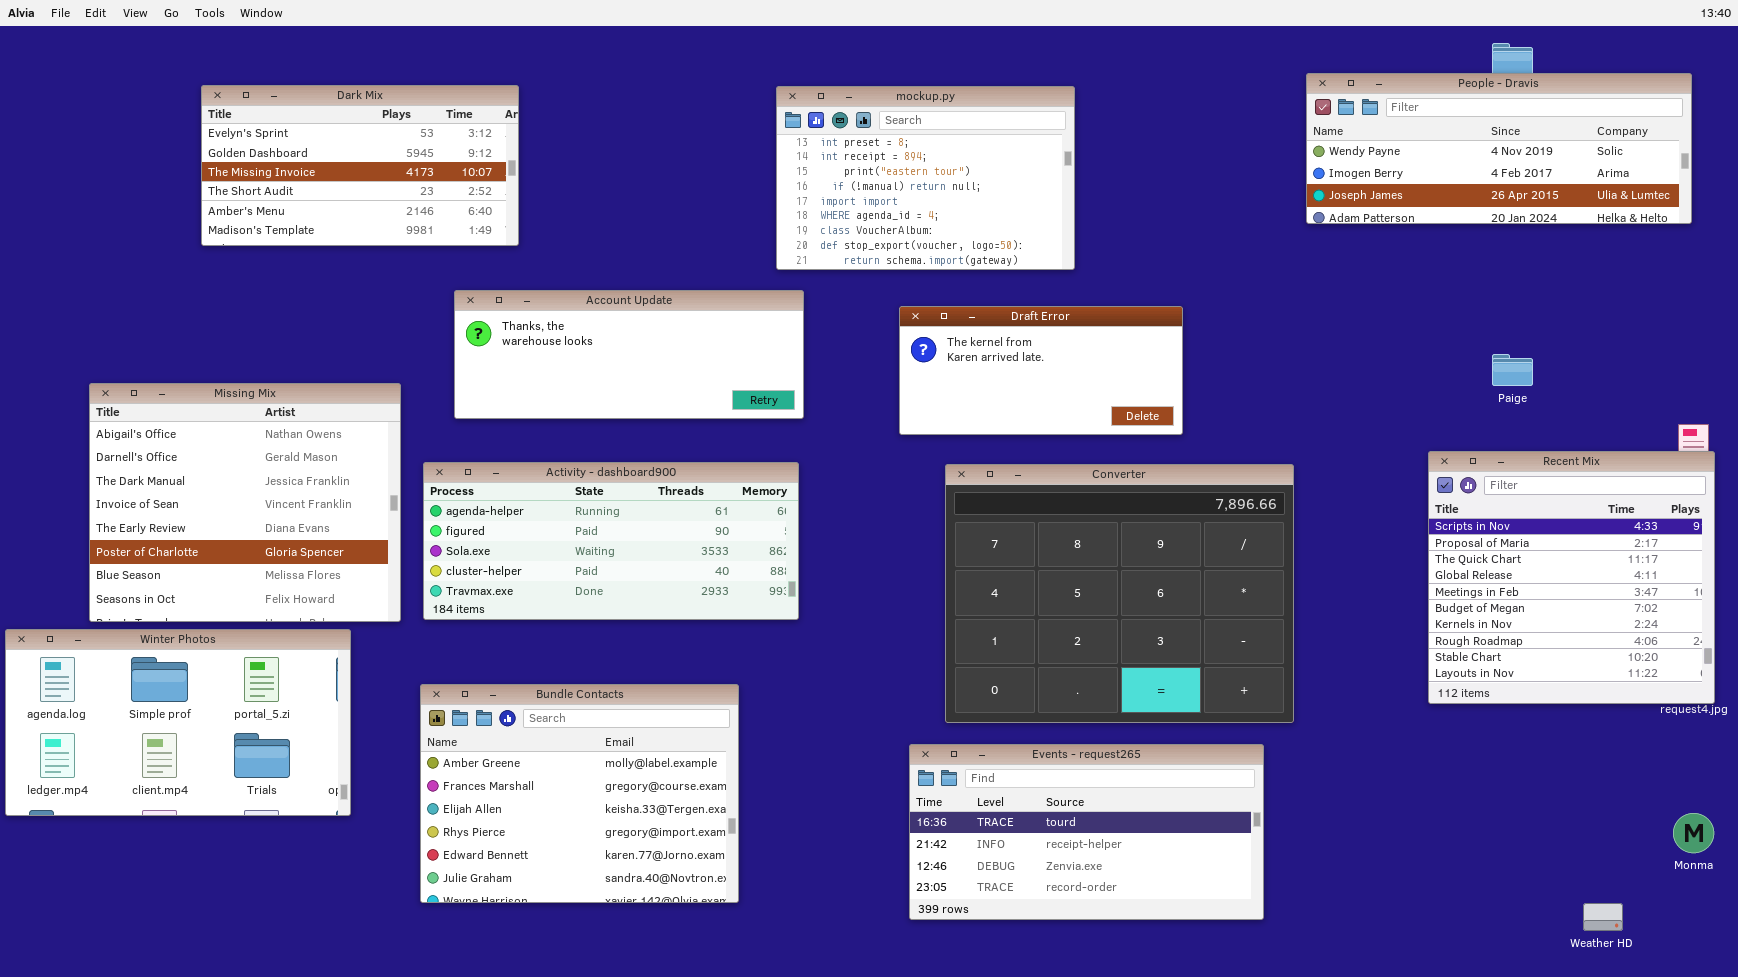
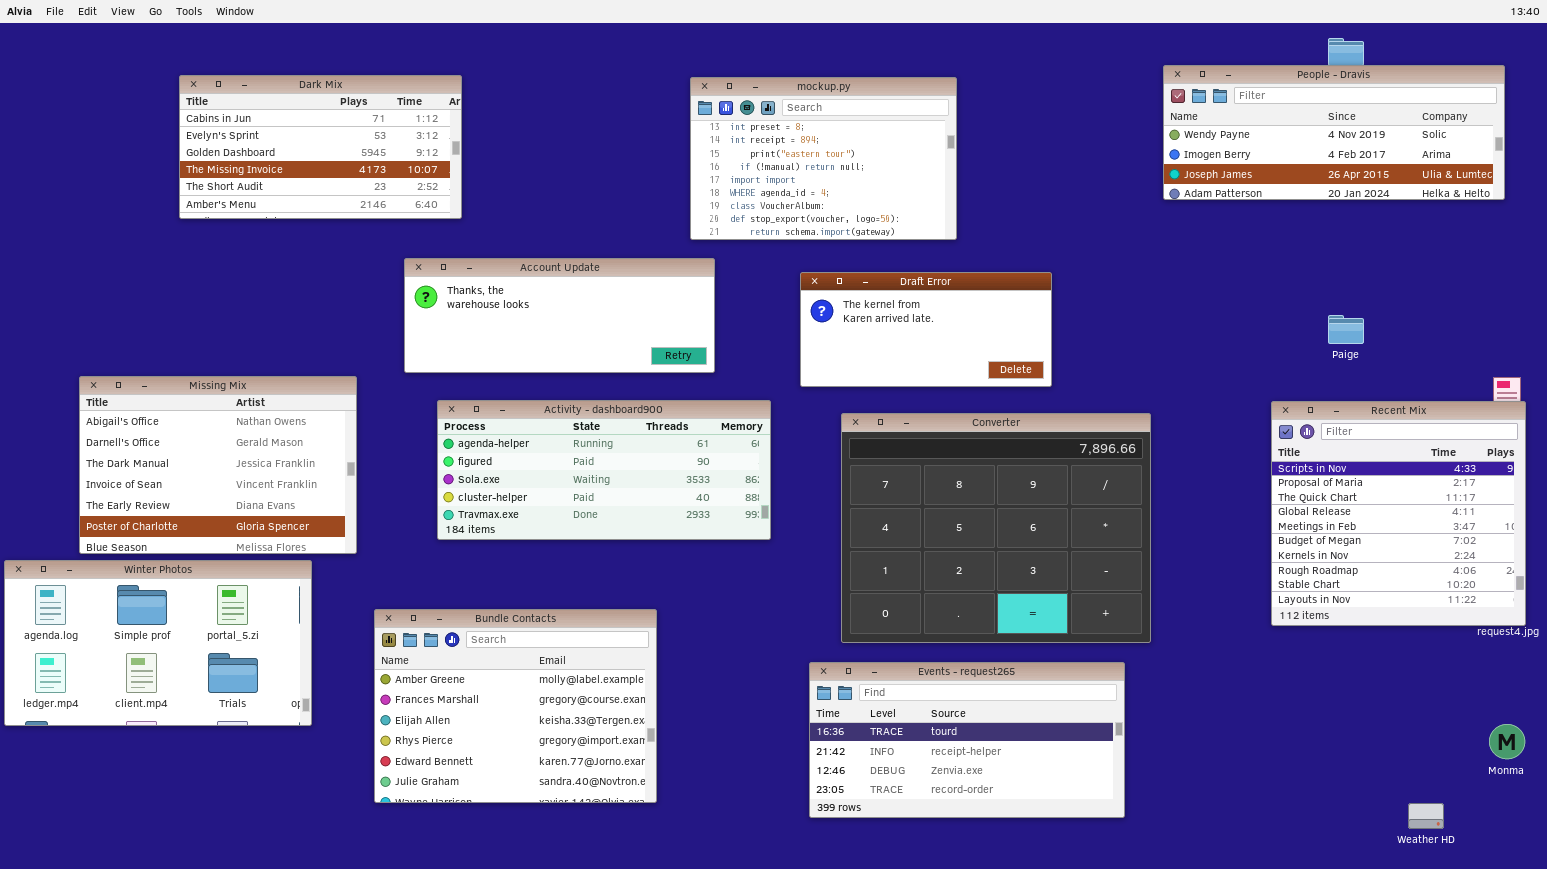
Dark Mix: [201,85,519,246] -> [179,75,462,219], scrolled up 1 row
Missing Mix: [89,383,401,622] -> [79,376,357,554], resized
Activity - dashboard900: [423,462,799,620] -> [437,400,771,540], moved

